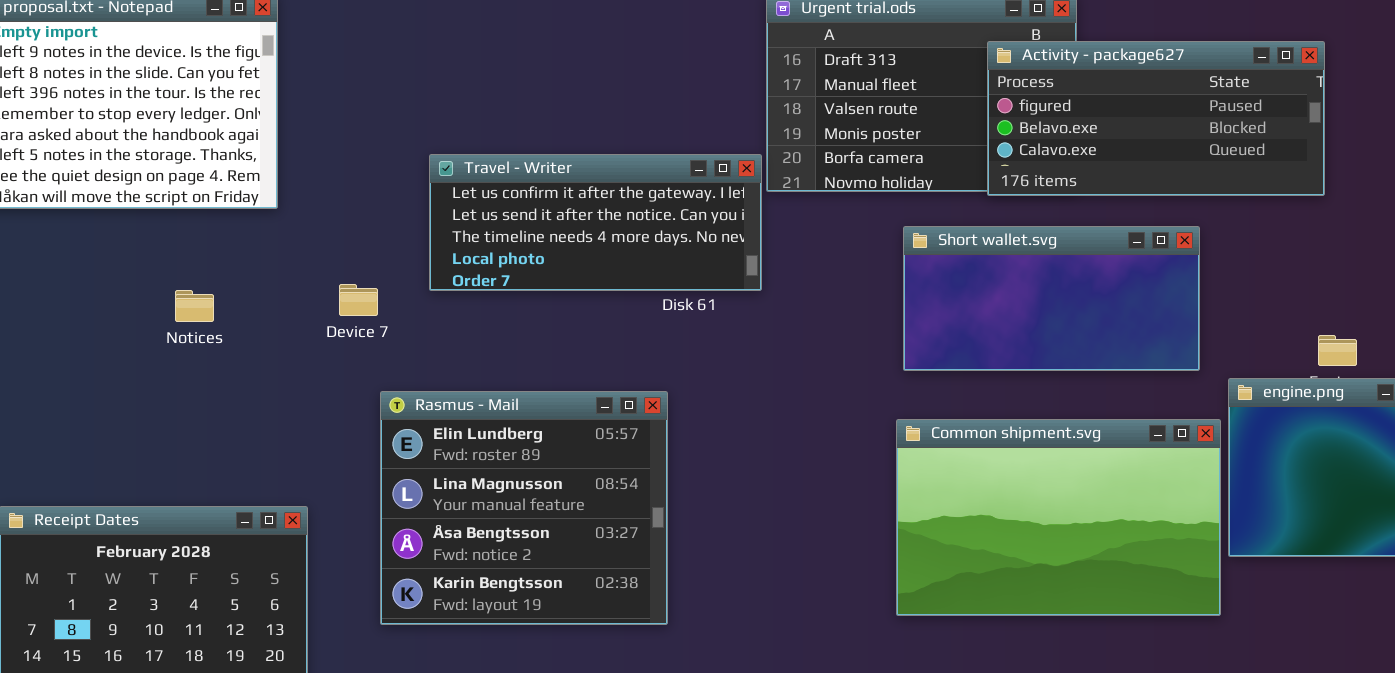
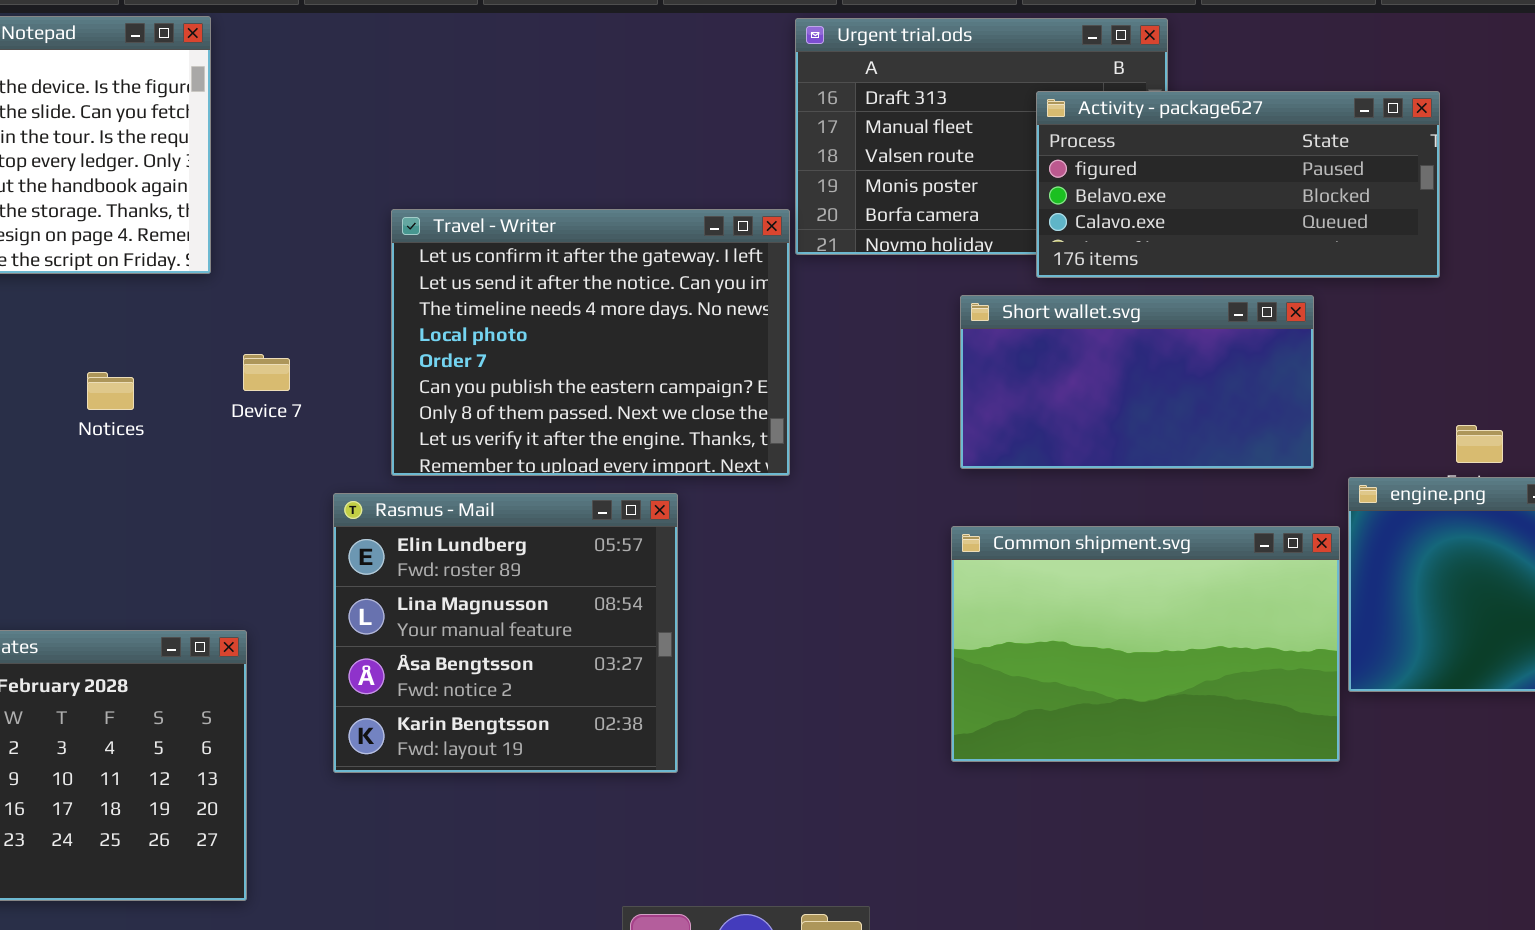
Activity - package627: [987,41,1325,196] -> [1036,91,1440,278], moved
Travel - Writer: [429,154,762,291] -> [391,209,790,476], resized
Device 7: [339,284,378,316] -> [243,354,290,391], moved

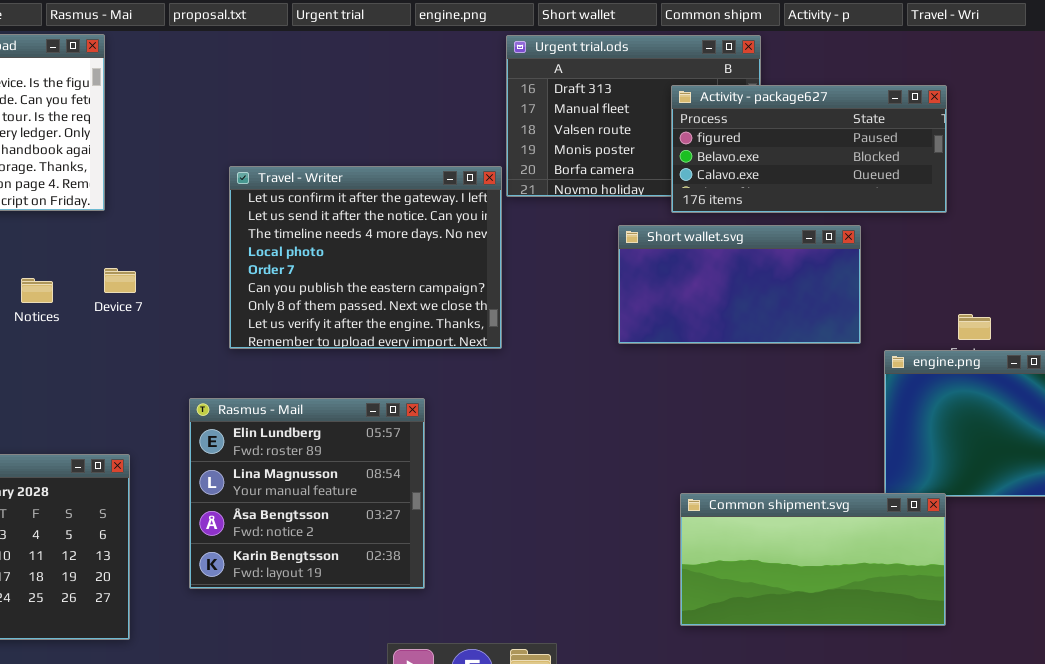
Device 7: [243,354,290,391] -> [104,268,136,293], moved
Rasmus - Mail: [333,493,678,773] -> [189,398,425,589], moved
Common shipment.svg: [951,526,1340,762] -> [680,493,946,626], moved, resized

